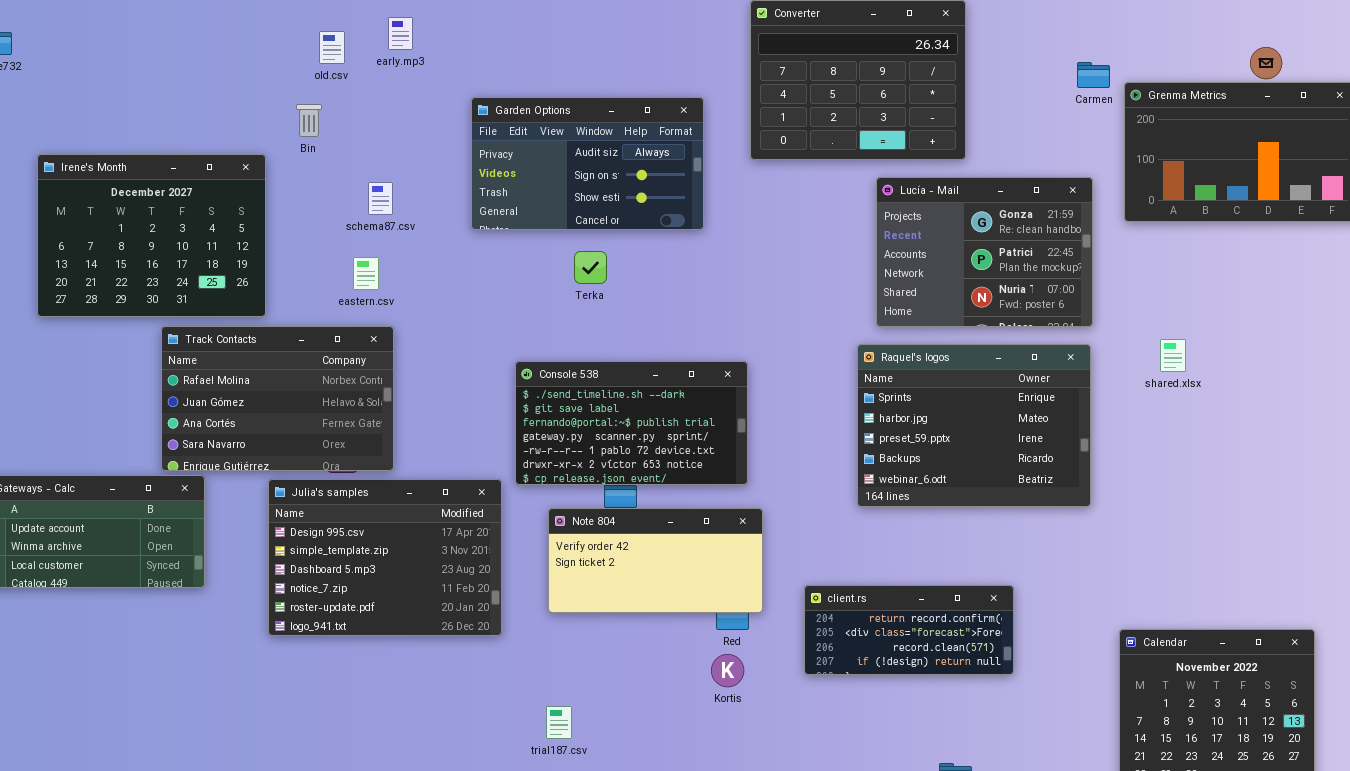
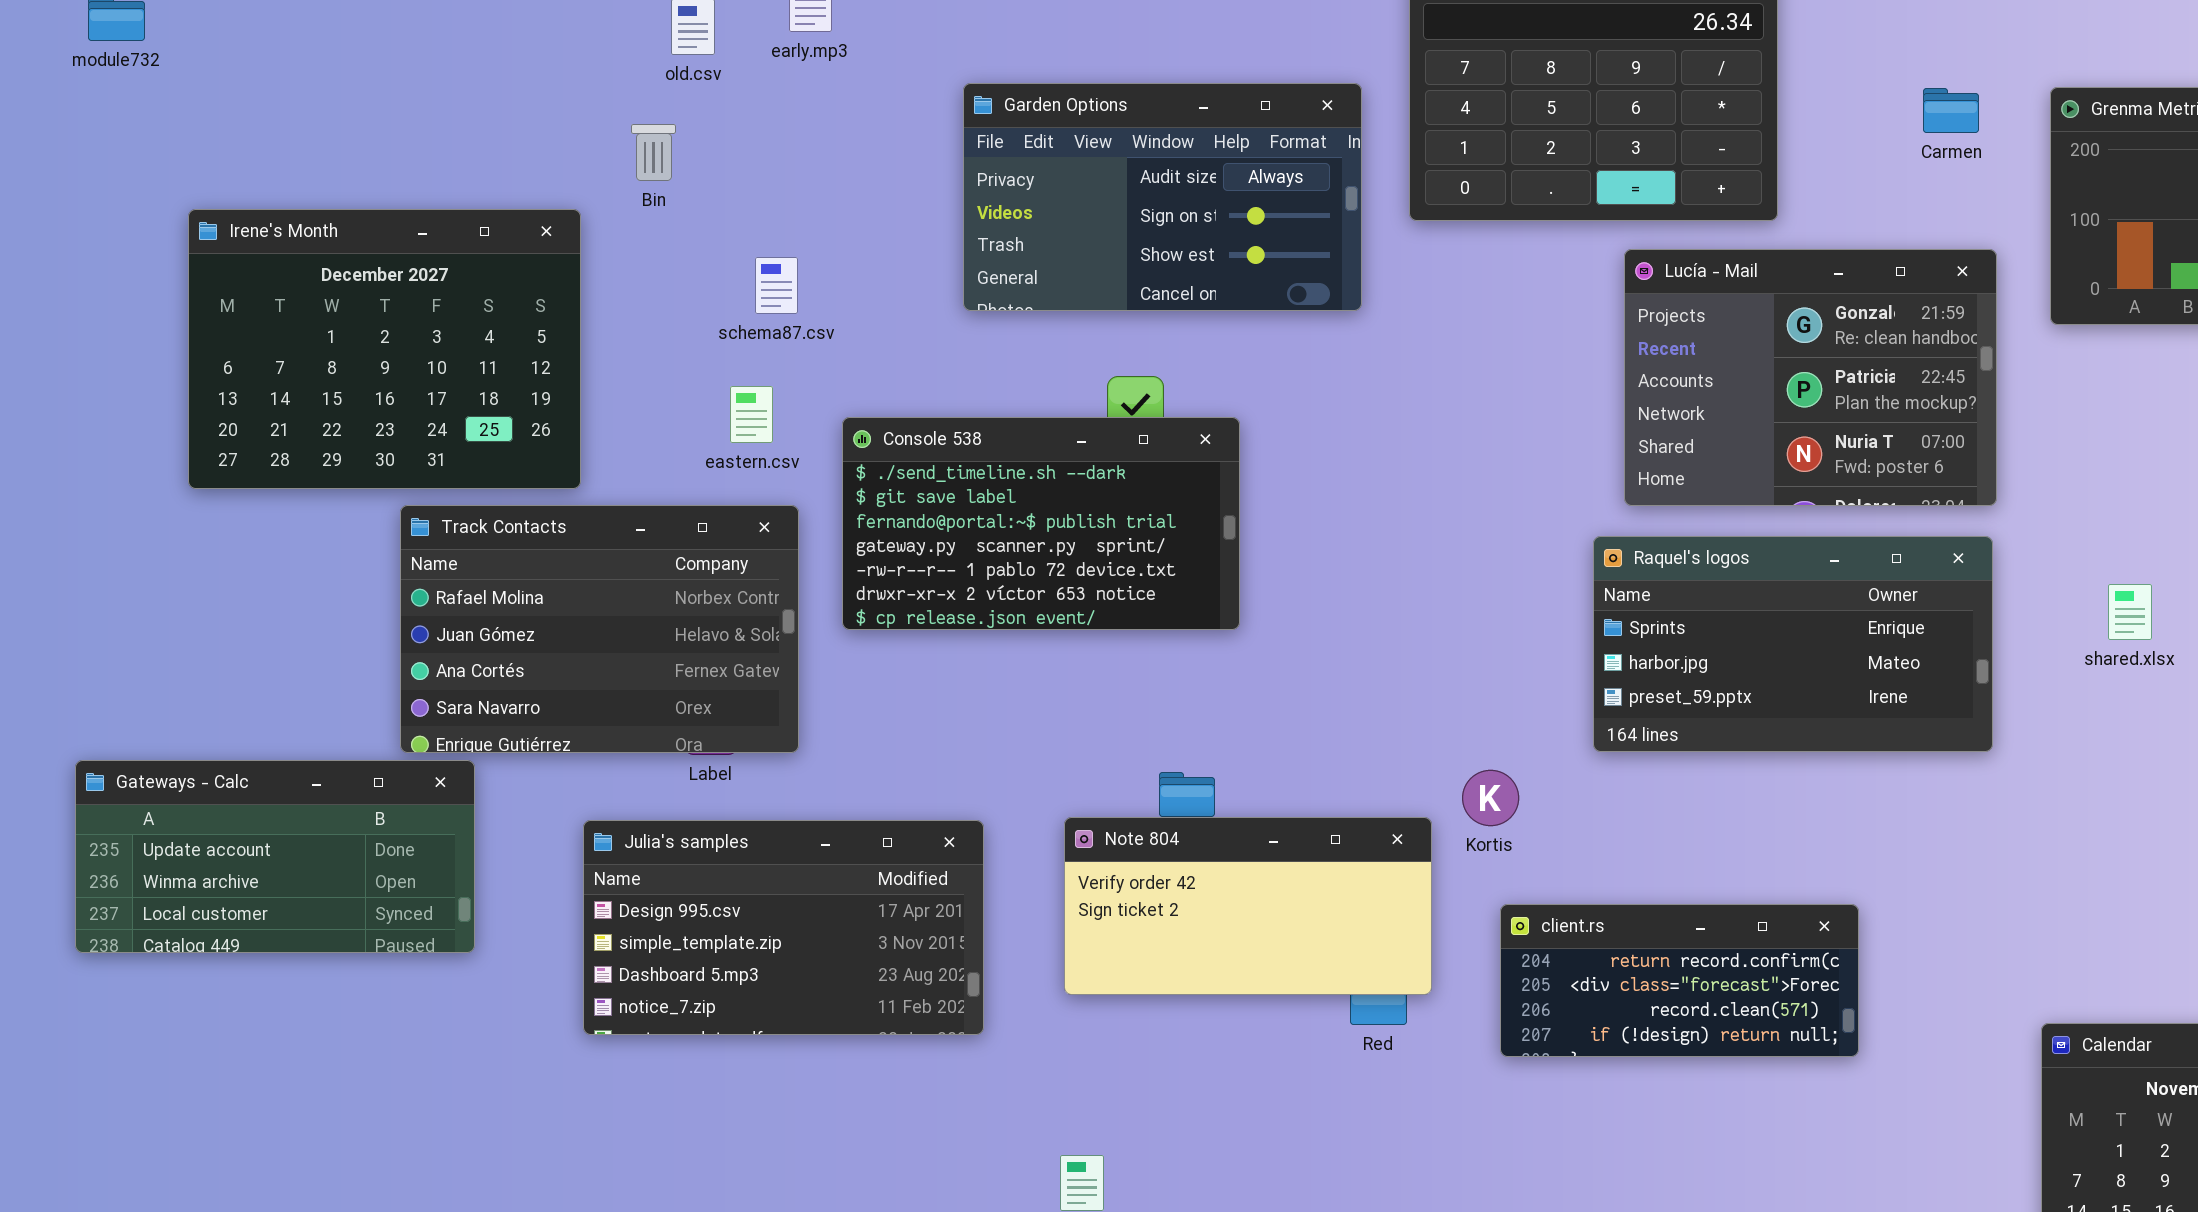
Carmen: [1077,62,1110,88] -> [1923,88,1979,133], moved
Garden Options: [471,97,704,230] -> [963,83,1362,311], moved
shared.xlsx: [1160,339,1186,372] -> [2108,584,2152,640], moved
Raquel's logos: [857,344,1091,507] -> [1593,536,1993,752], resized
Console 538: [515,361,748,485] -> [842,417,1240,630], moved
Julia's samples: [268,479,502,636] -> [583,820,984,1035], resized
client.rs: [804,585,1014,675] -> [1500,904,1859,1057], moved
Kortis: [711,654,744,687] -> [1462,770,1519,826], moved

